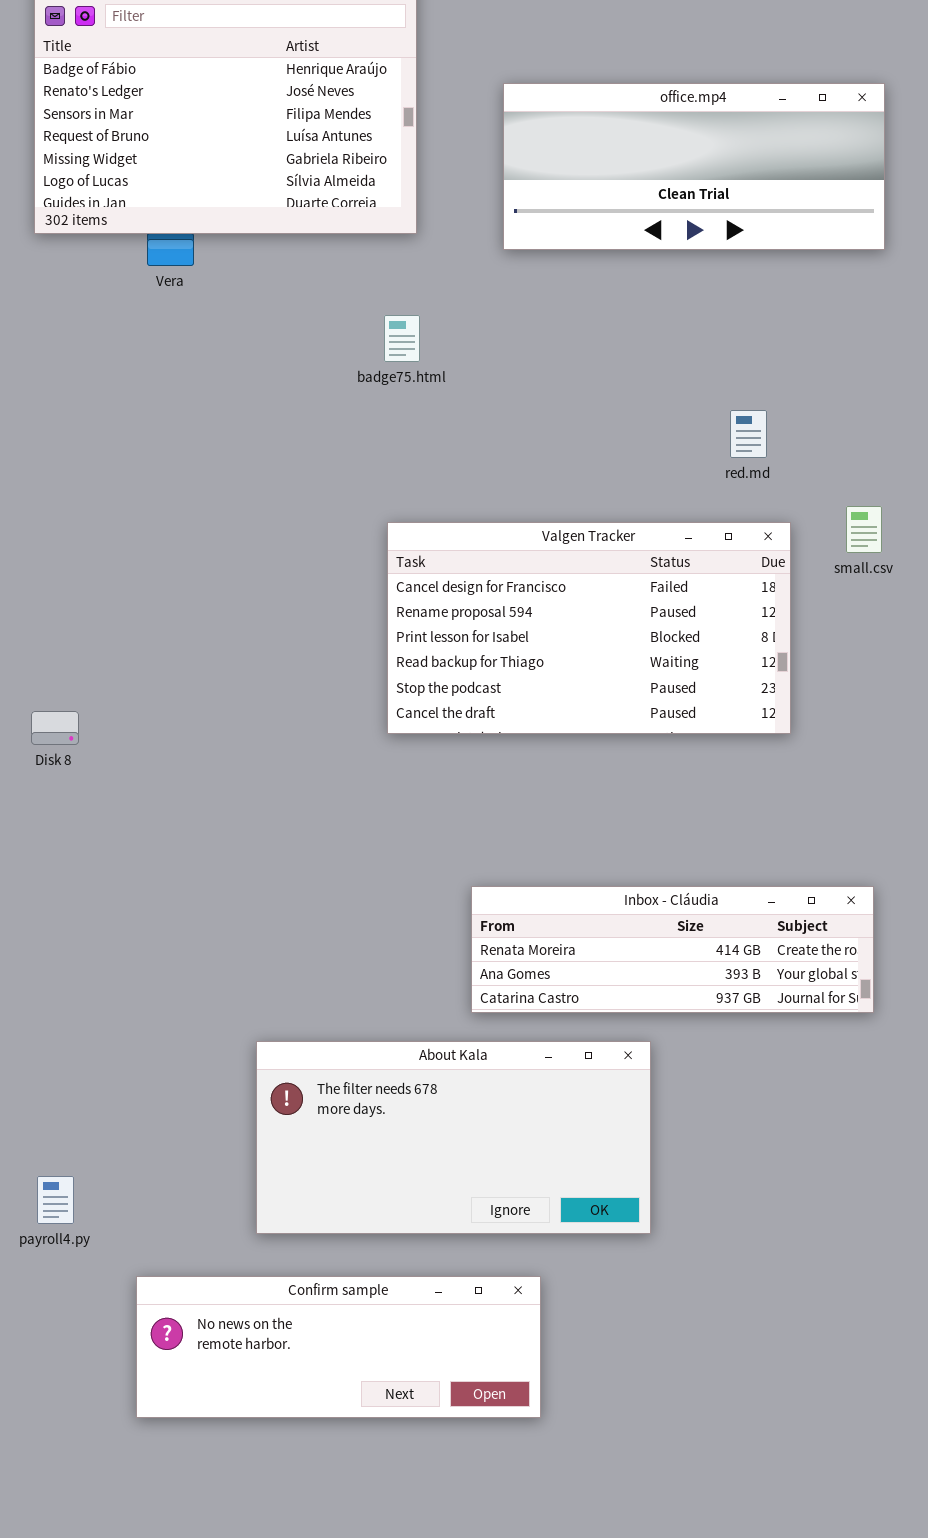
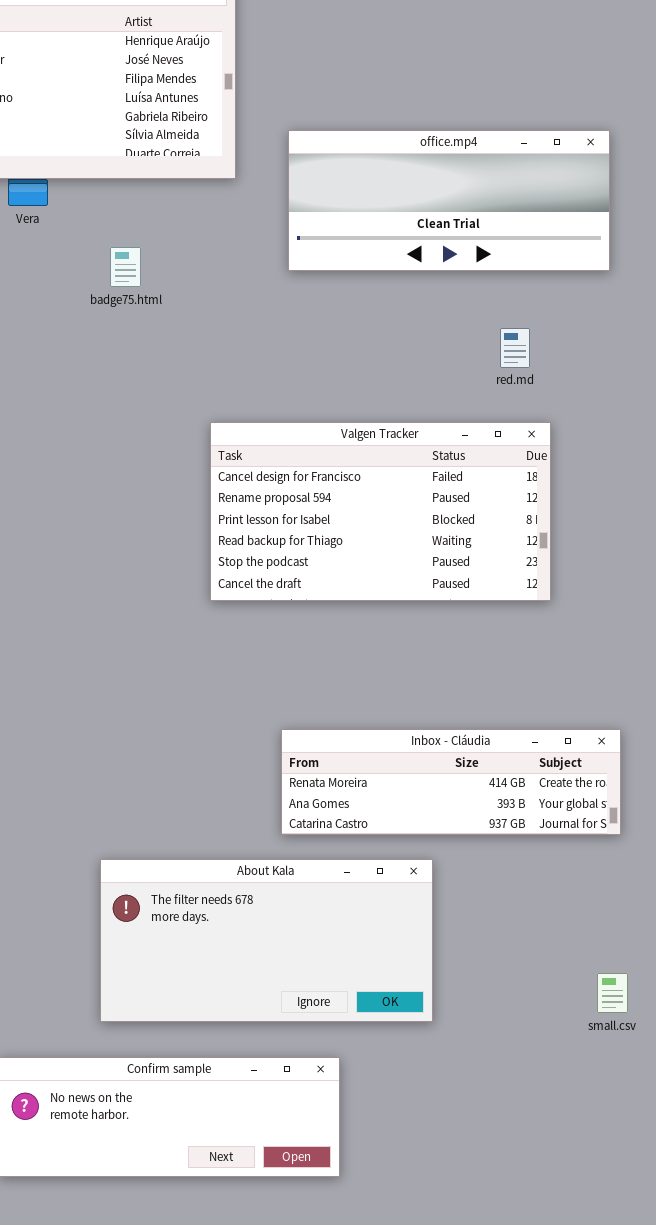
office.mp4: [503,83,885,250] -> [288,130,610,271], moved
badge75.html: [384,315,420,362] -> [110,247,141,287], moved
small.csv: [846,506,882,553] -> [597,973,628,1013], moved

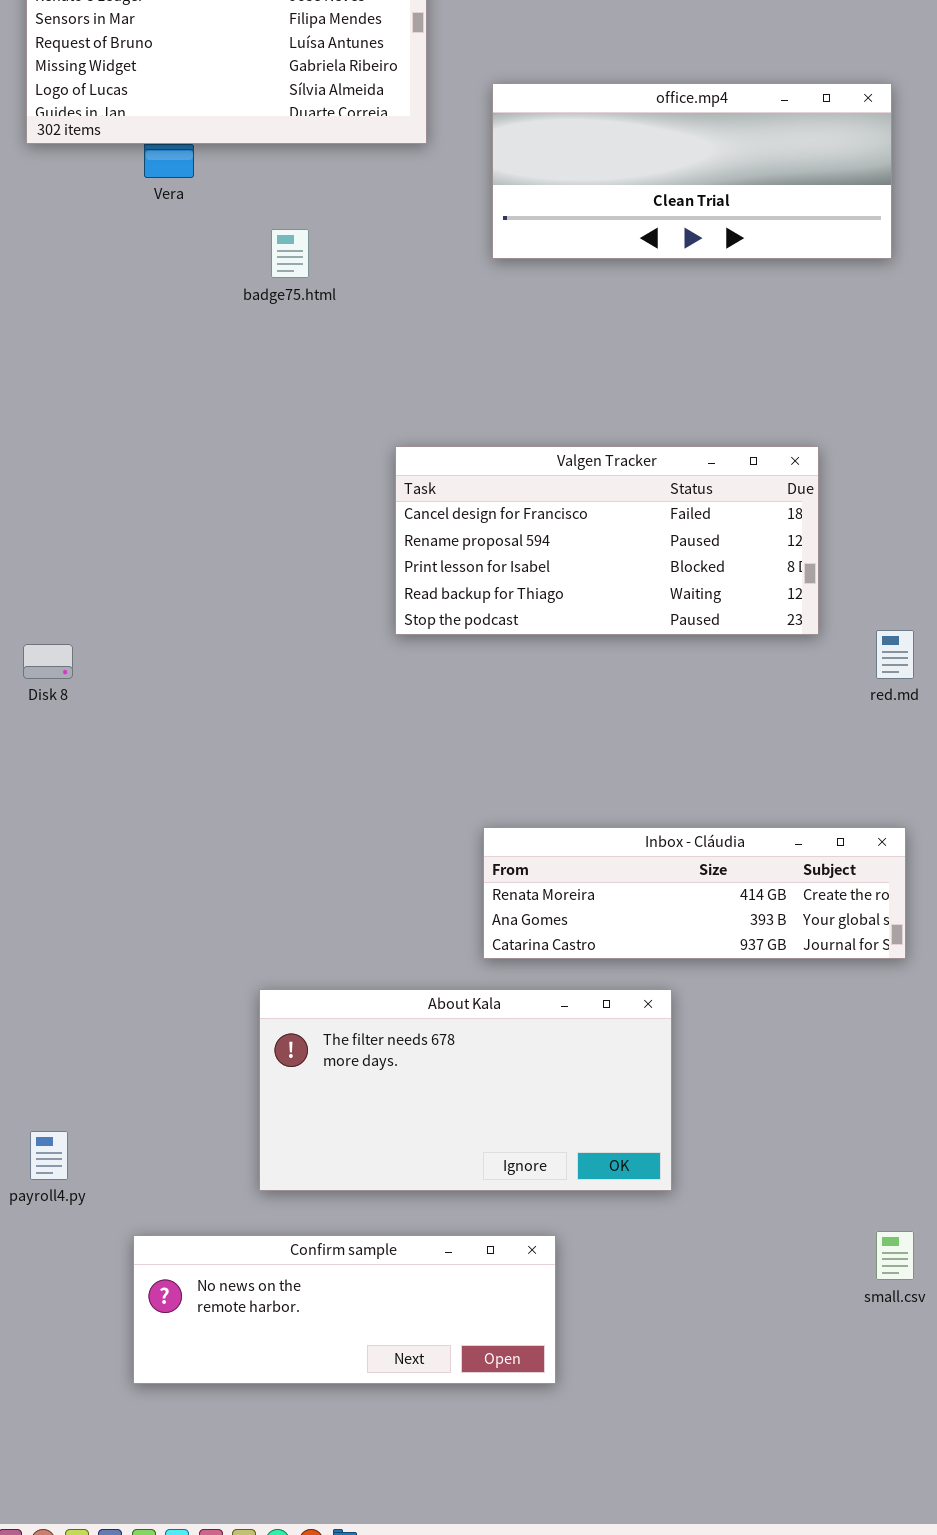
red.md: [500,328,530,368] -> [876,630,914,679], moved
Valgen Tracker: [210,422,551,601] -> [395,446,819,635], resized
small.csv: [597,973,628,1013] -> [876,1231,914,1280], moved

